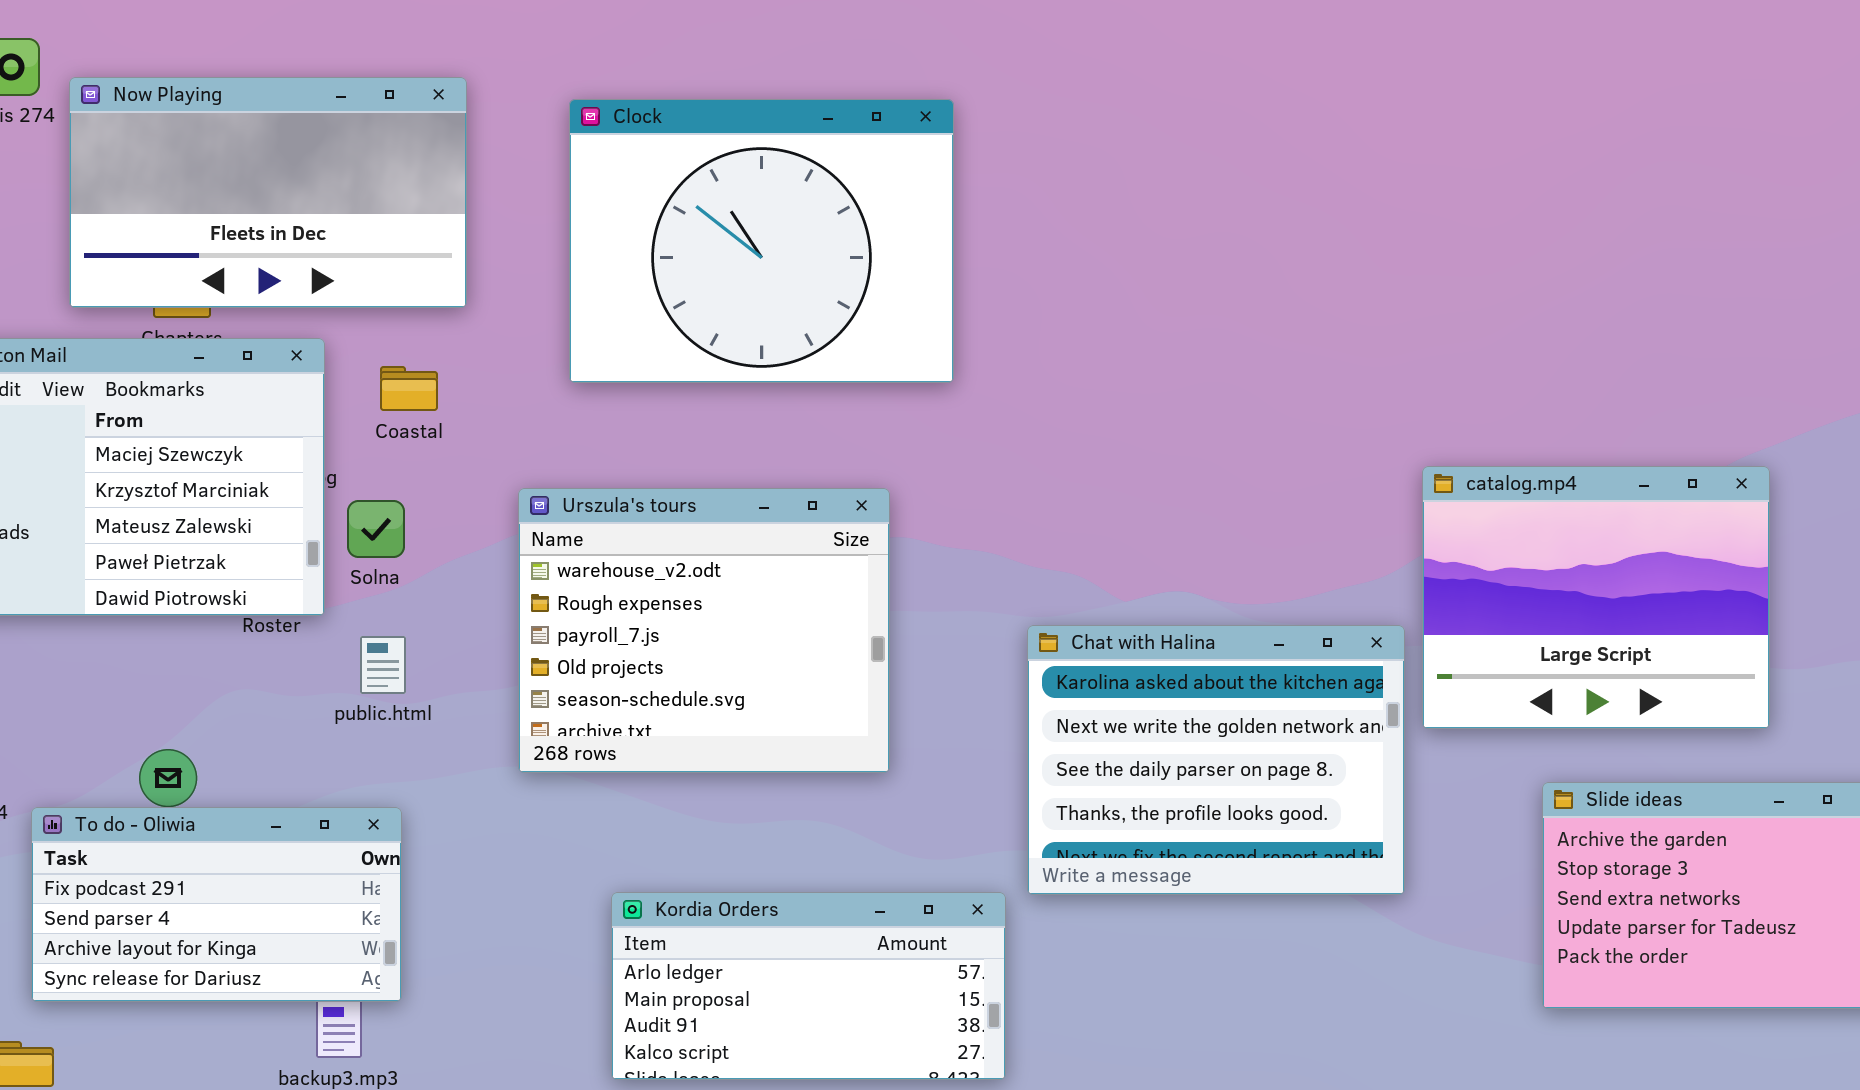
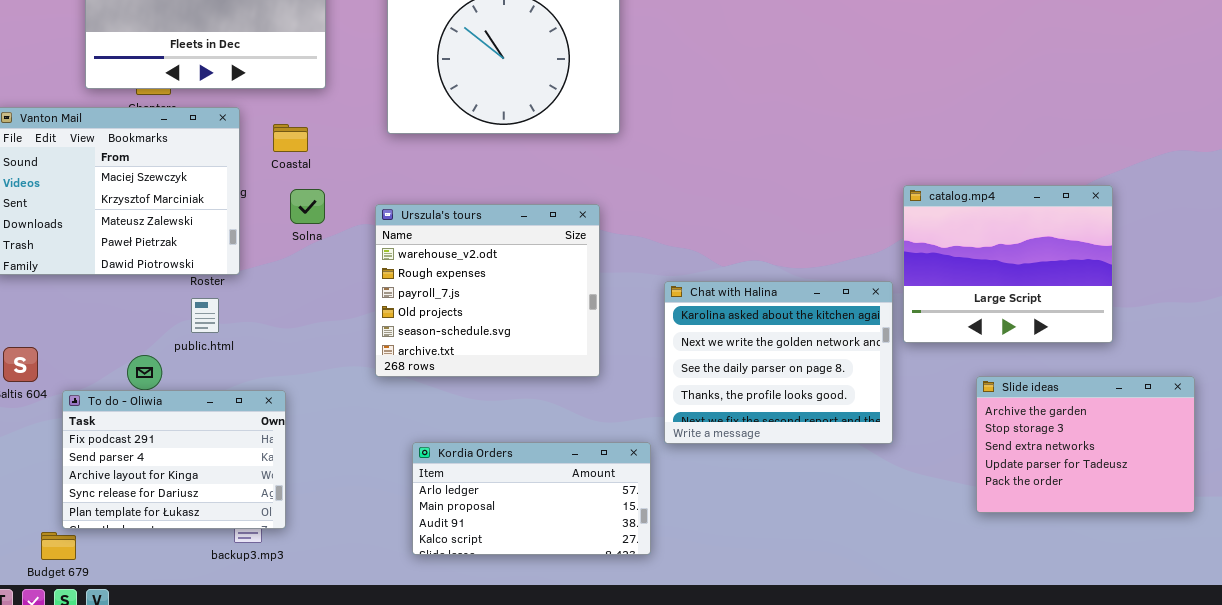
Urszula's tours: [518,488,890,773] -> [375,204,600,377], moved
Solna: [347,500,405,558] -> [290,189,325,224], moved
public.html: [360,636,406,694] -> [191,298,219,333], moved
To do - Oliwia: [31,807,402,1002] -> [62,390,286,529], resized

